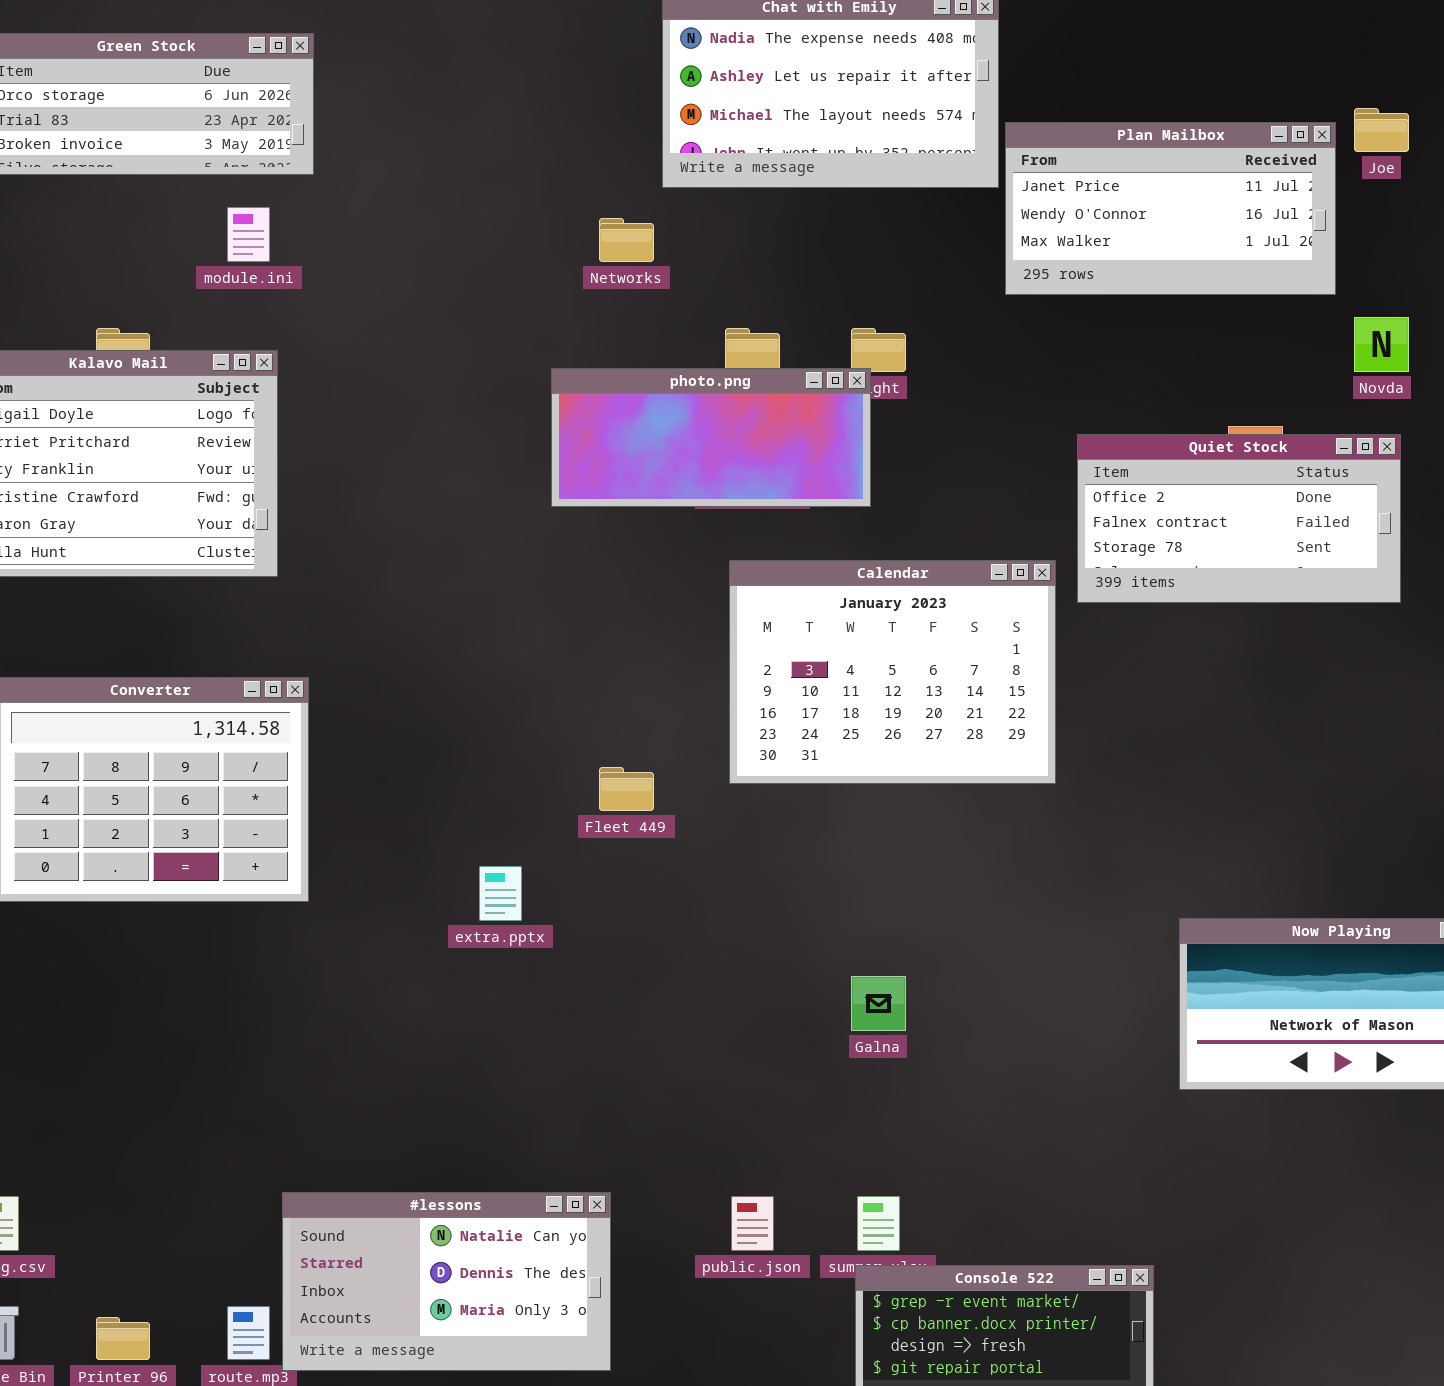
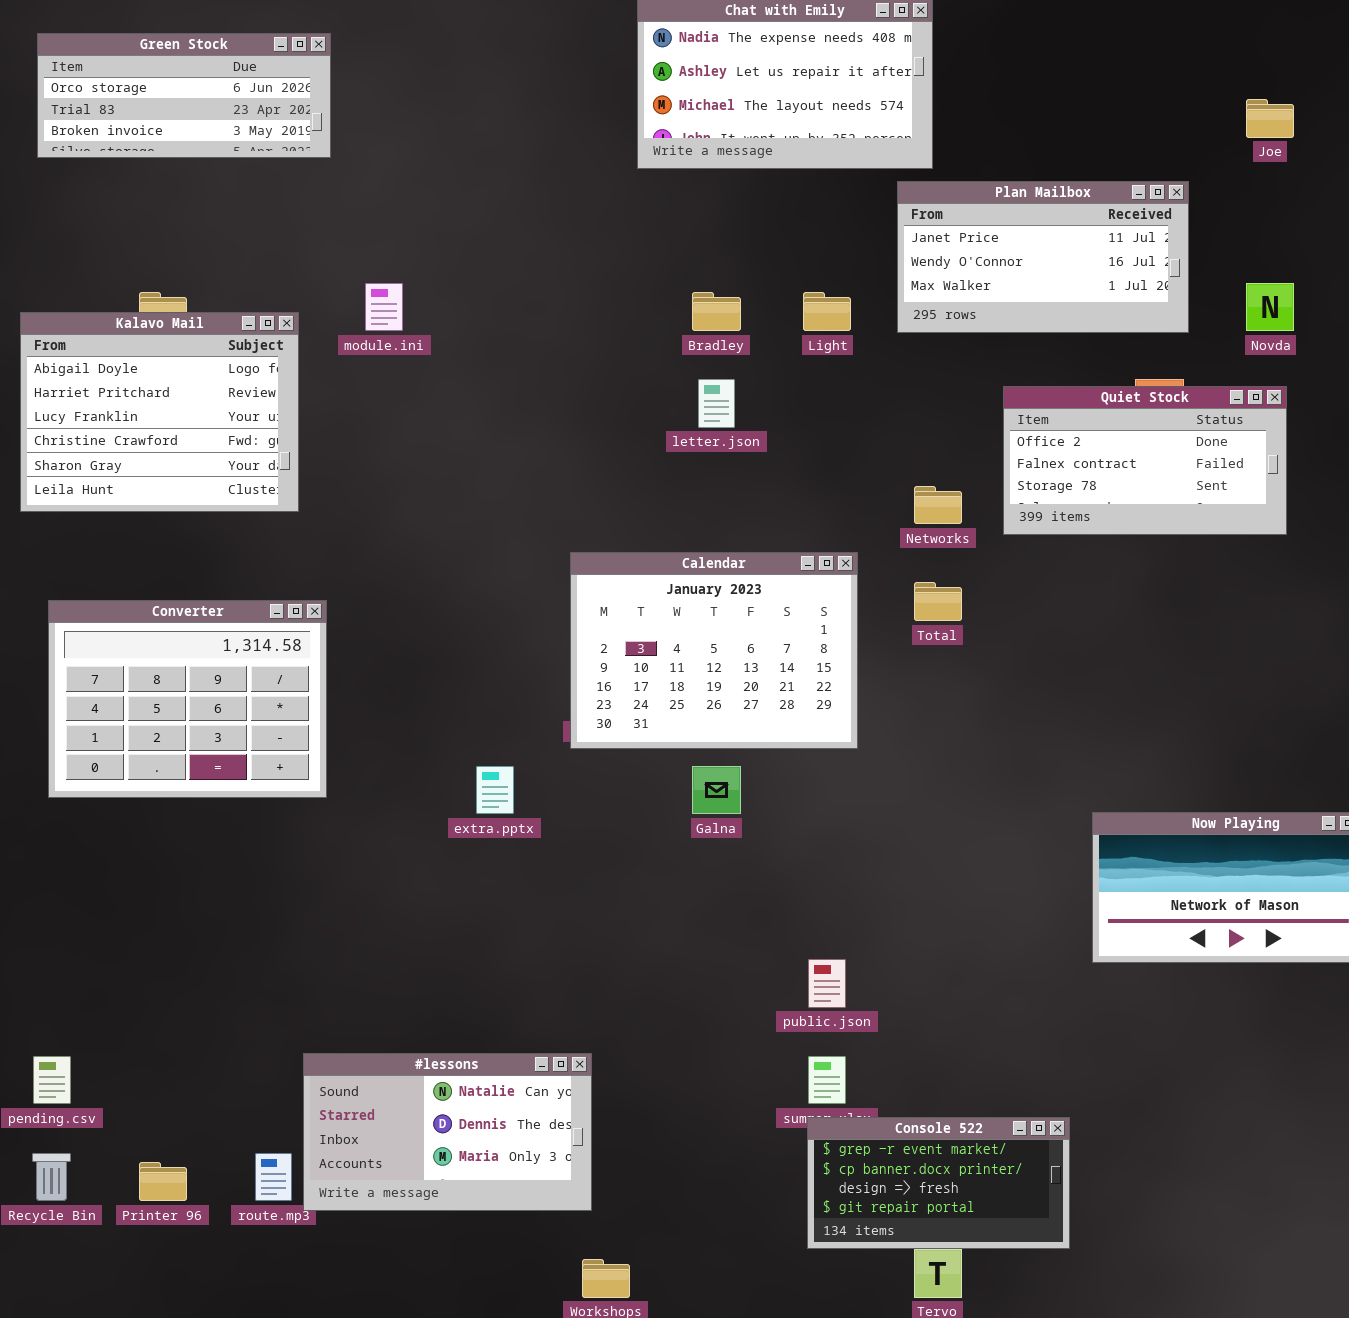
Plan Mailbox: [1005,122,1336,295] -> [897,181,1189,333], moved
module.ini: [227,207,270,262] -> [365,283,403,331], moved
Networks: [599,218,654,262] -> [914,486,962,524], moved
photo.png: [551,368,871,507] -> none, closed
Calendar: [729,560,1056,784] -> [570,552,858,749], moved
Galna: [851,976,906,1031] -> [692,766,741,814], moved
public.json: [731,1196,774,1251] -> [808,959,846,1008], moved

